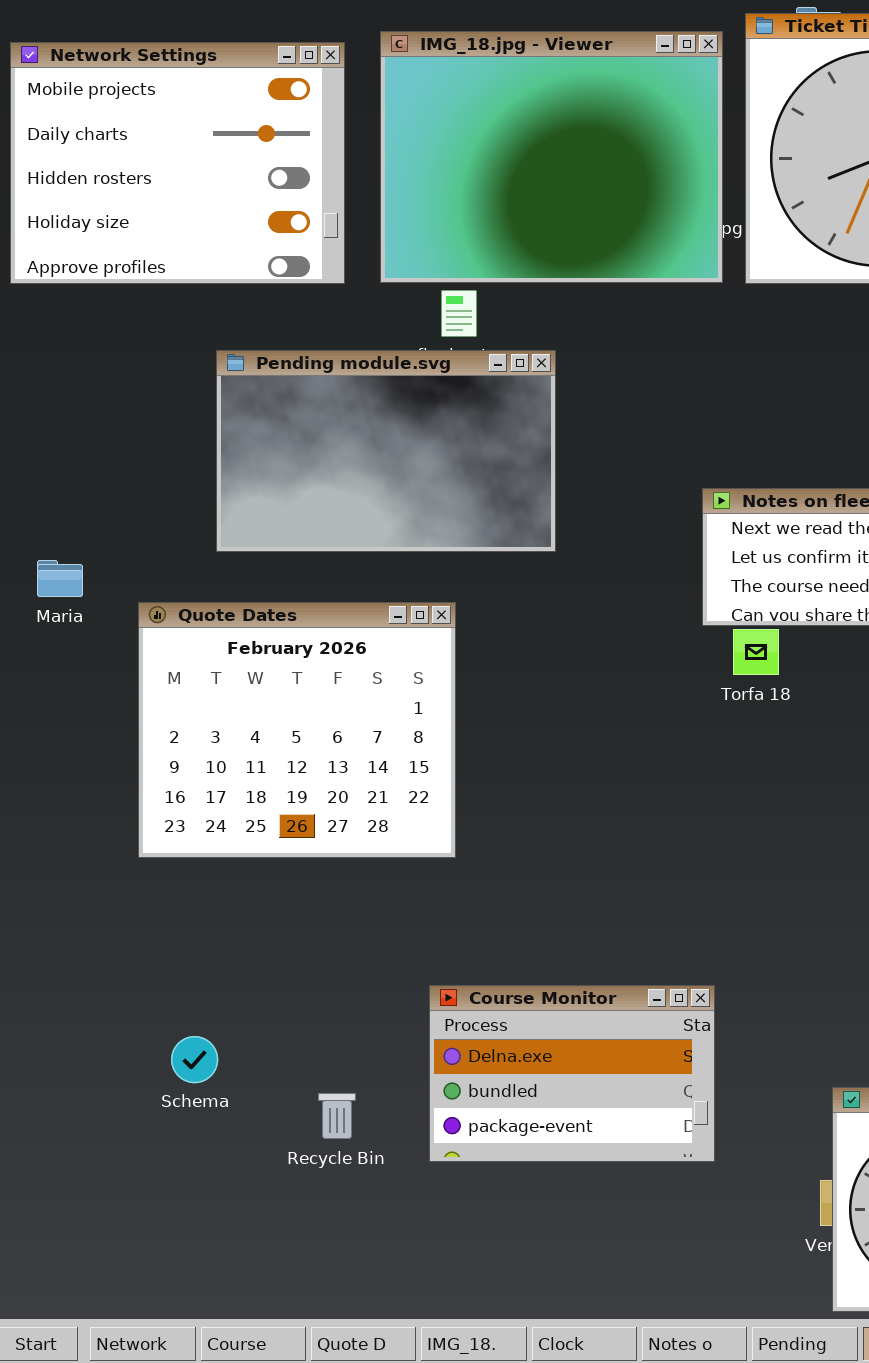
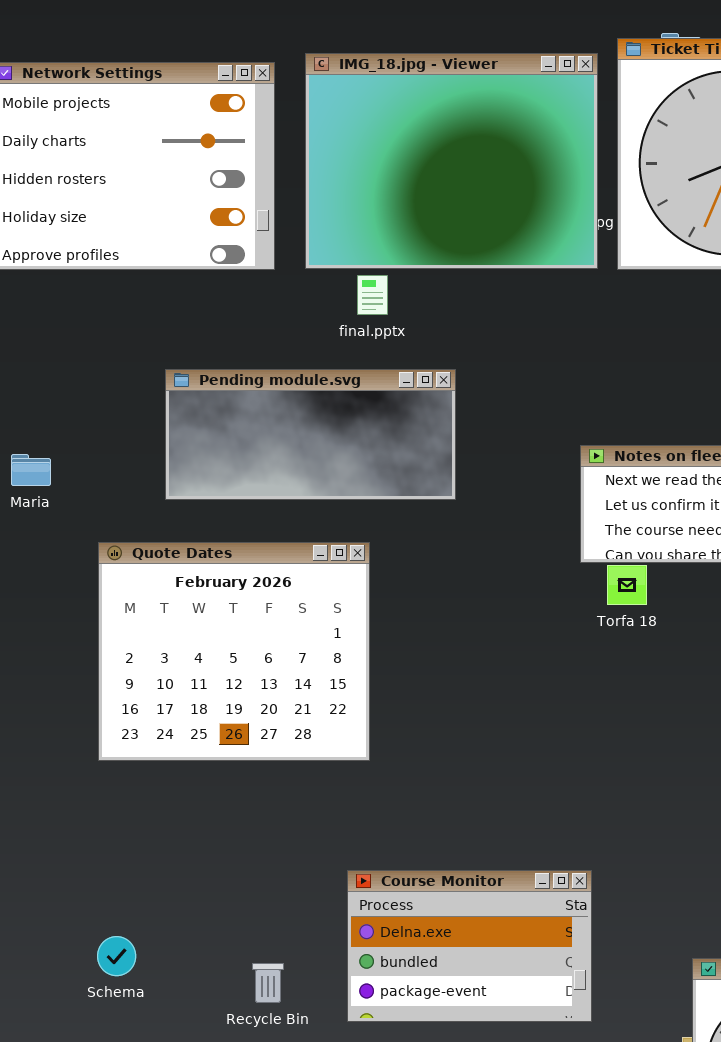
Pending module.svg: [216,350,556,552] -> [165,369,456,500], resized
Maria: [37,560,83,597] -> [11,454,51,486], moved
Schema: [171,1036,218,1083] -> [97,936,136,976], moved

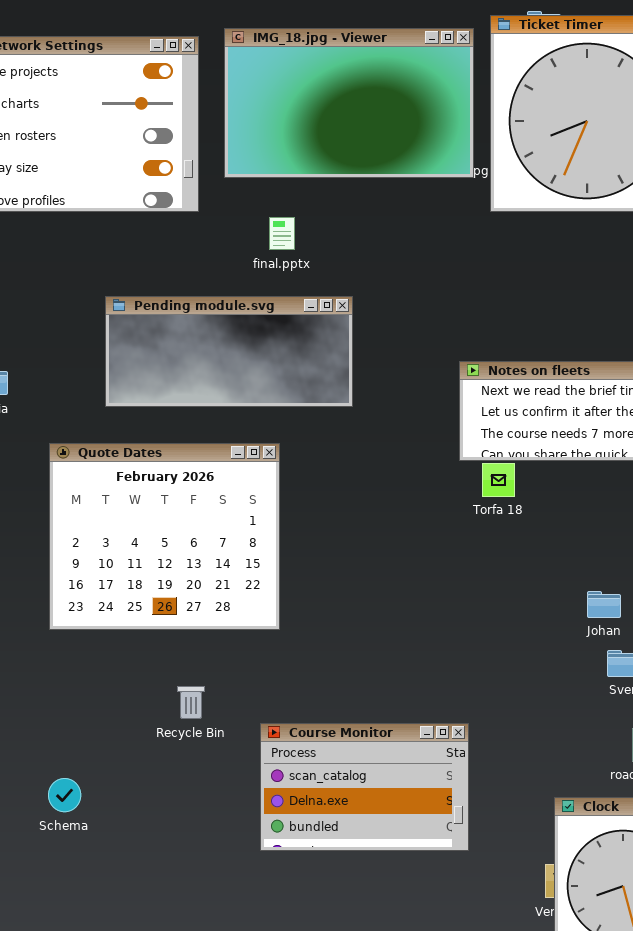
IMG_18.jpg - Viewer: [305,53,598,269] -> [224,28,474,178], resized
Course Monitor: [347,870,592,1022] -> [260,723,469,851], scrolled up 1 row
Recycle Bin: [252,963,284,1003] -> [177,686,205,719], moved

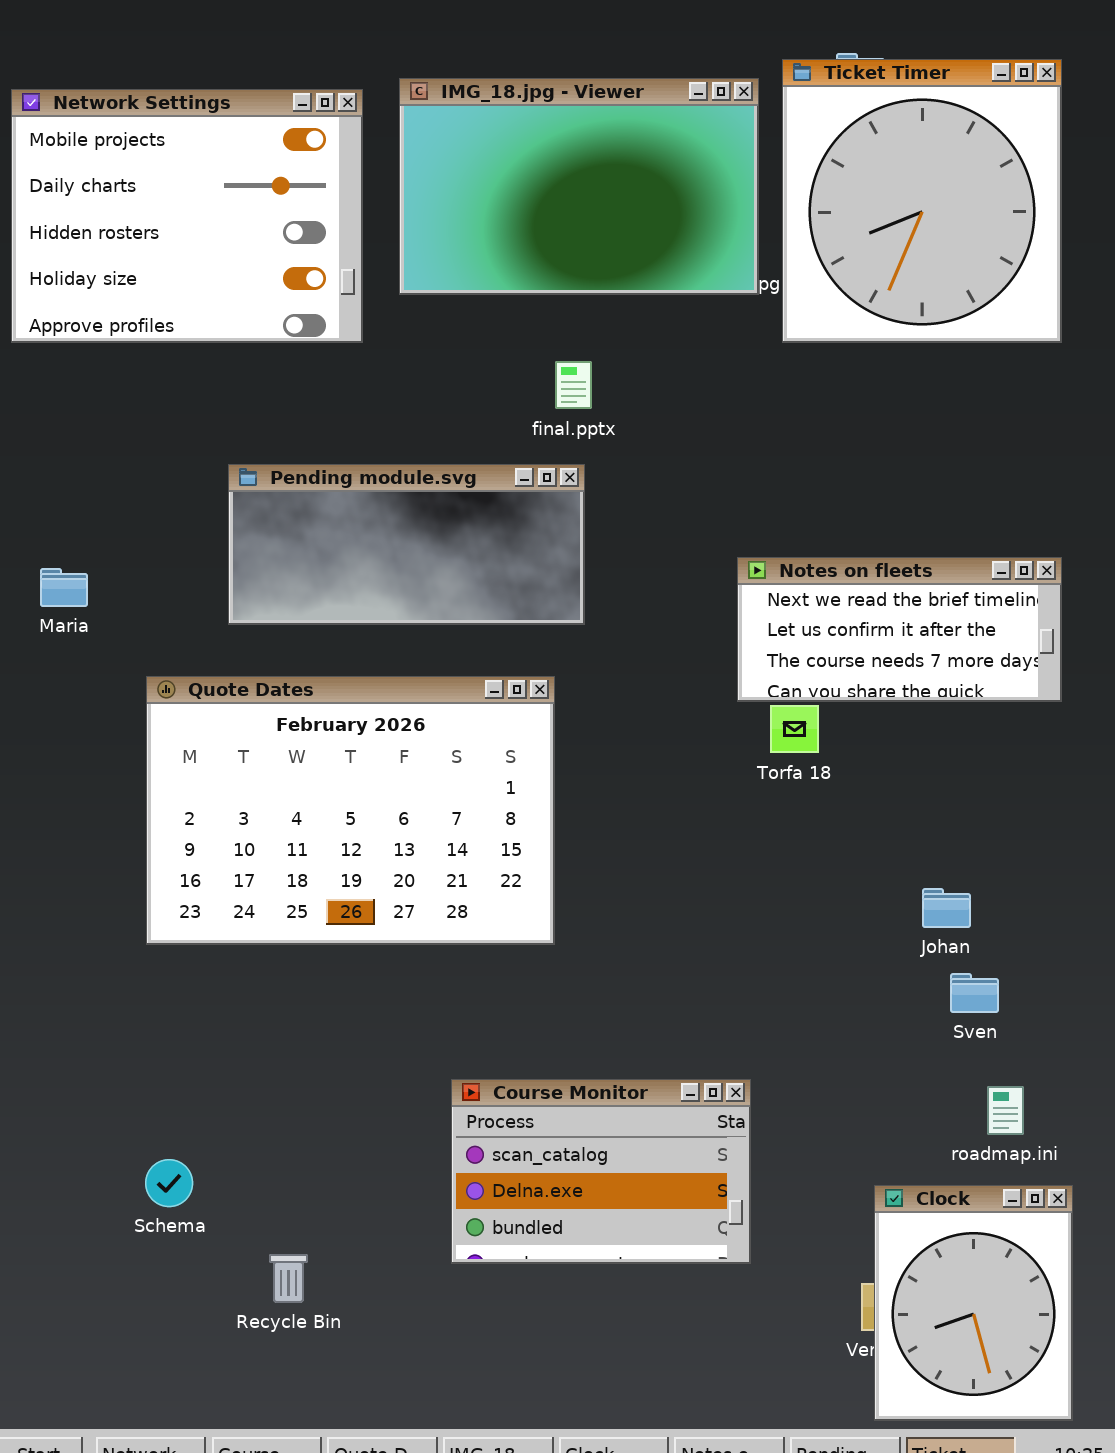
final.pptx: [269,217,295,250] -> [555,361,592,409], moved
Quote Dates: [49,443,280,630] -> [146,676,555,945], resized
Recycle Bin: [177,686,205,719] -> [269,1254,308,1303], moved

